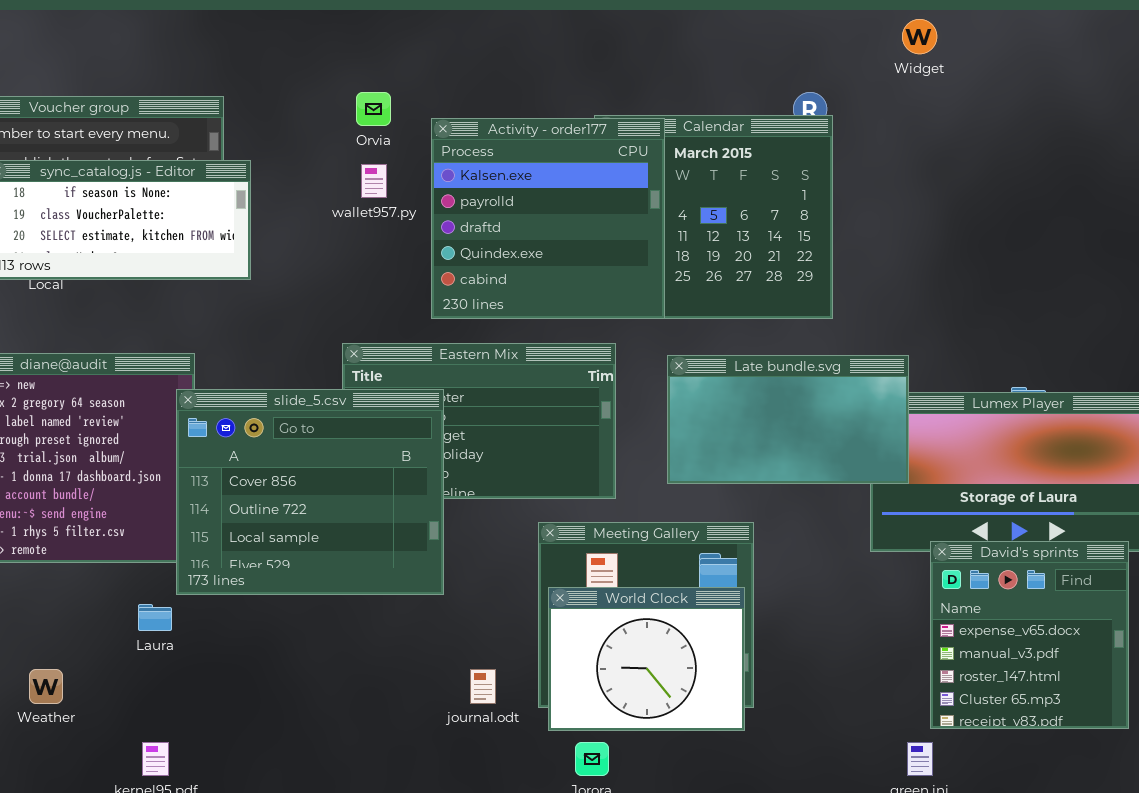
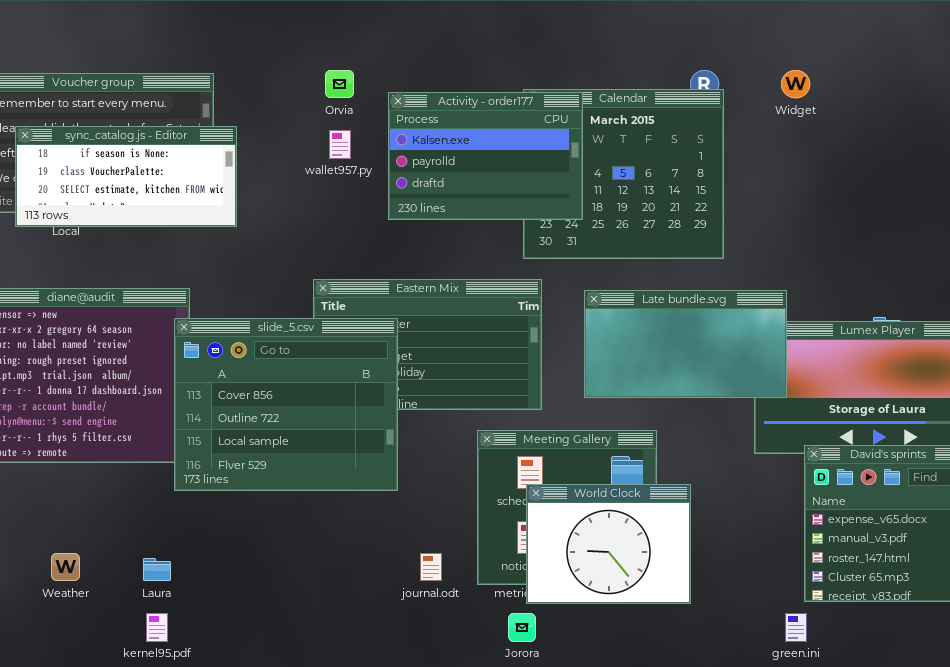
Widget: [902,19,937,54] -> [781,70,810,98], moved
Activity - order177: [431,118,665,319] -> [388,92,583,220], resized
World Clock: [548,587,745,731] -> [526,484,691,604], moved
Laura: [138,604,172,631] -> [143,558,171,581], moved

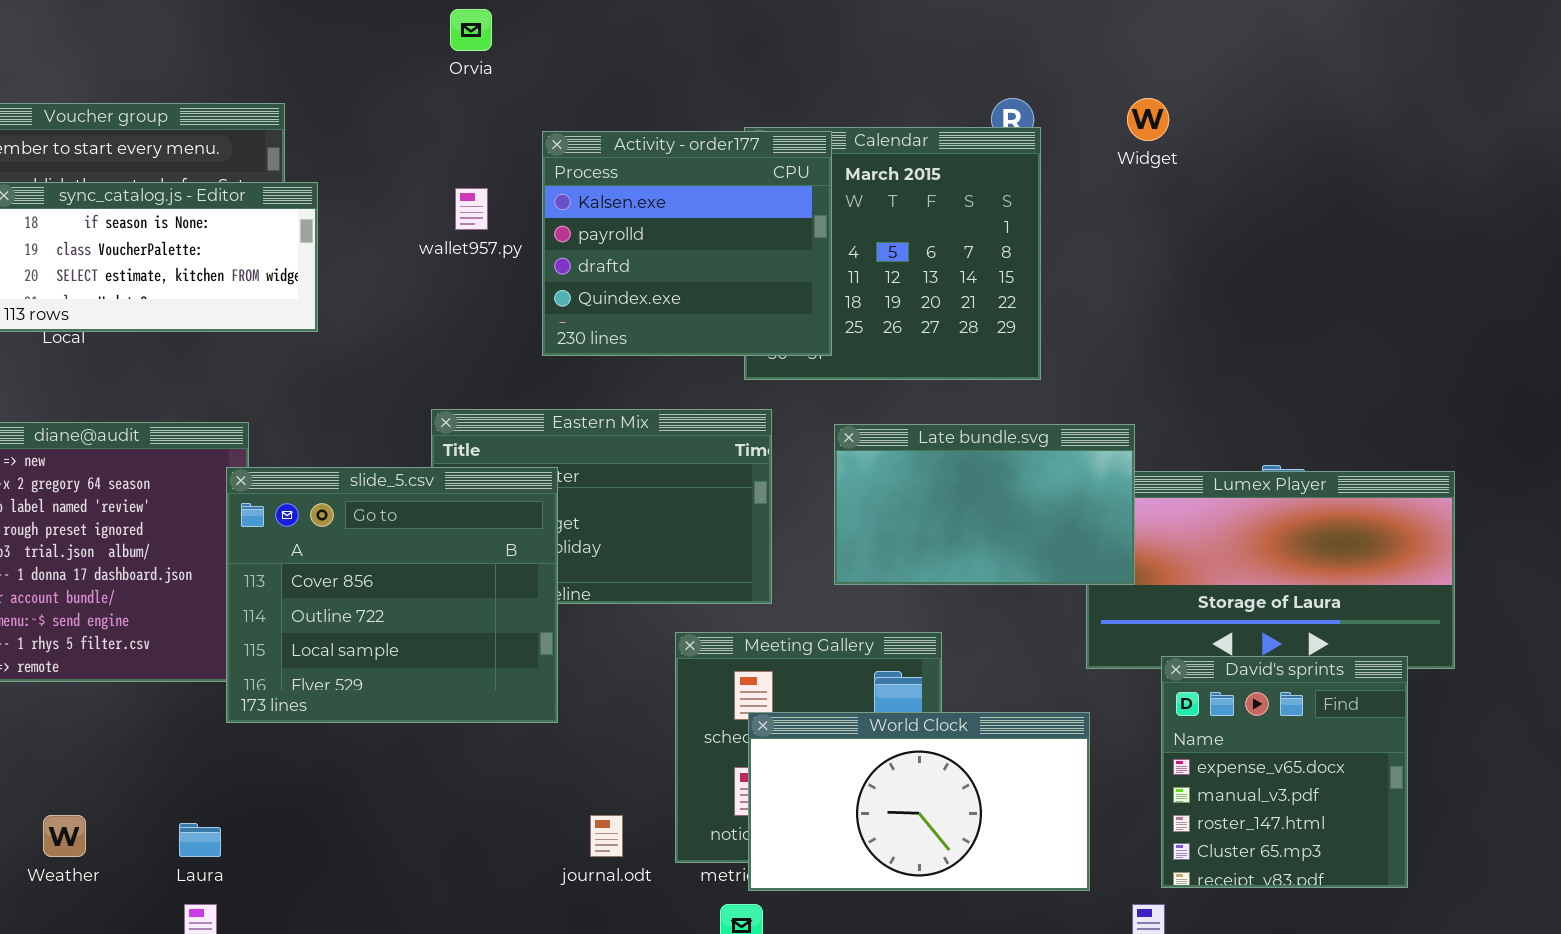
Orvia: [325,70,354,98] -> [450,9,492,51], moved
Activity - order177: [388,92,583,220] -> [542,131,832,356], resized
World Clock: [526,484,691,604] -> [748,712,1090,891], resized

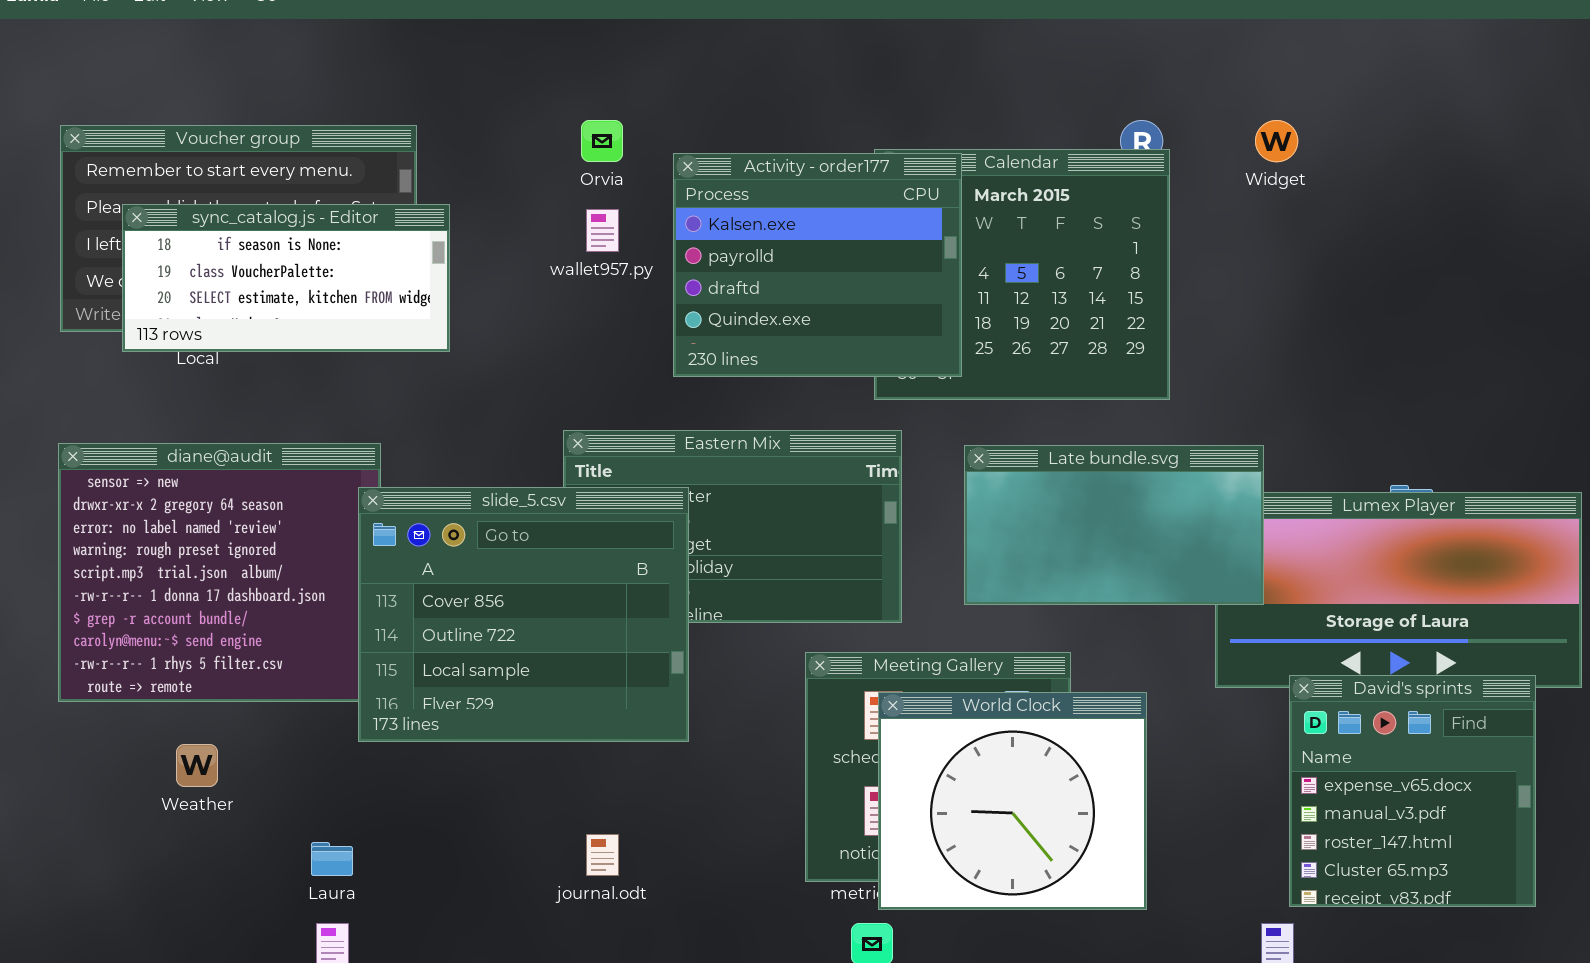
Orvia: [450,9,492,51] -> [581,120,623,162], moved
World Clock: [748,712,1090,891] -> [878,692,1147,910], resized
Weather: [43,815,86,857] -> [176,744,218,787], moved
journal.odt: [590,815,623,857] -> [586,834,619,876], moved

